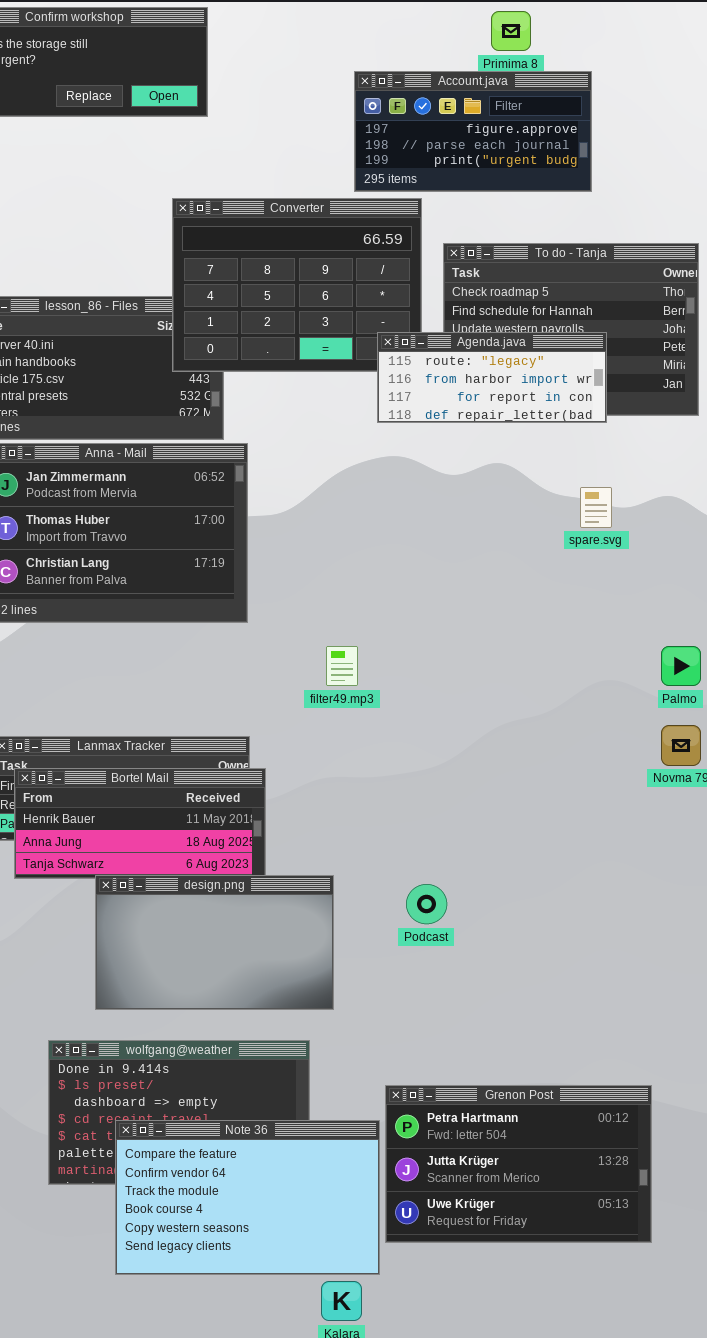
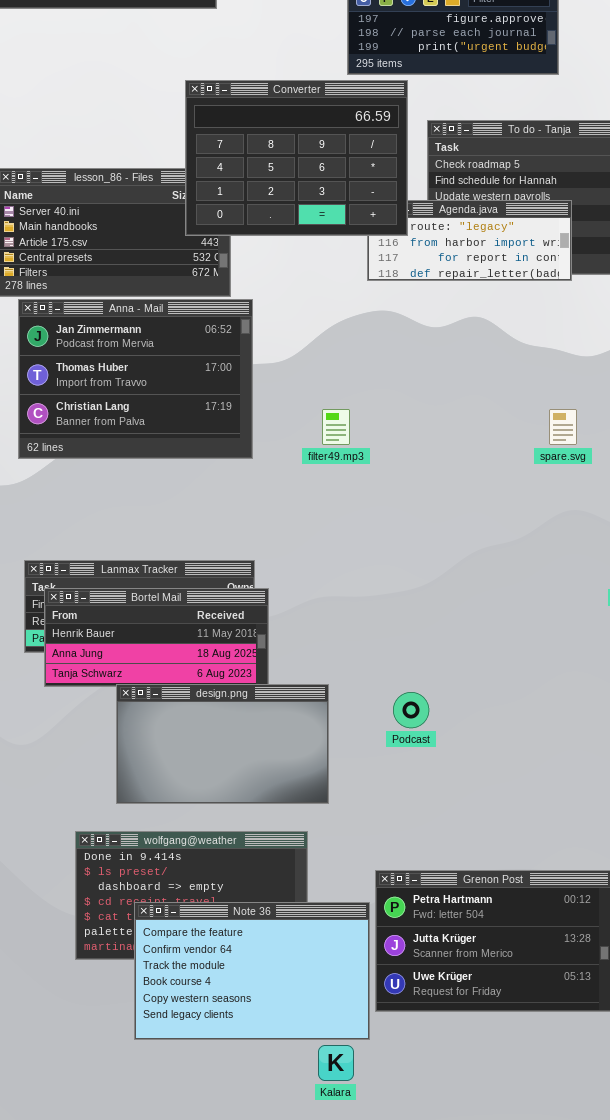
Converter: [172,198,422,372] -> [185,80,408,236], raised
spare.svg: [580,487,612,528] -> [549,409,577,445], moved
filter49.mp3: [326,646,358,686] -> [322,409,350,445], moved

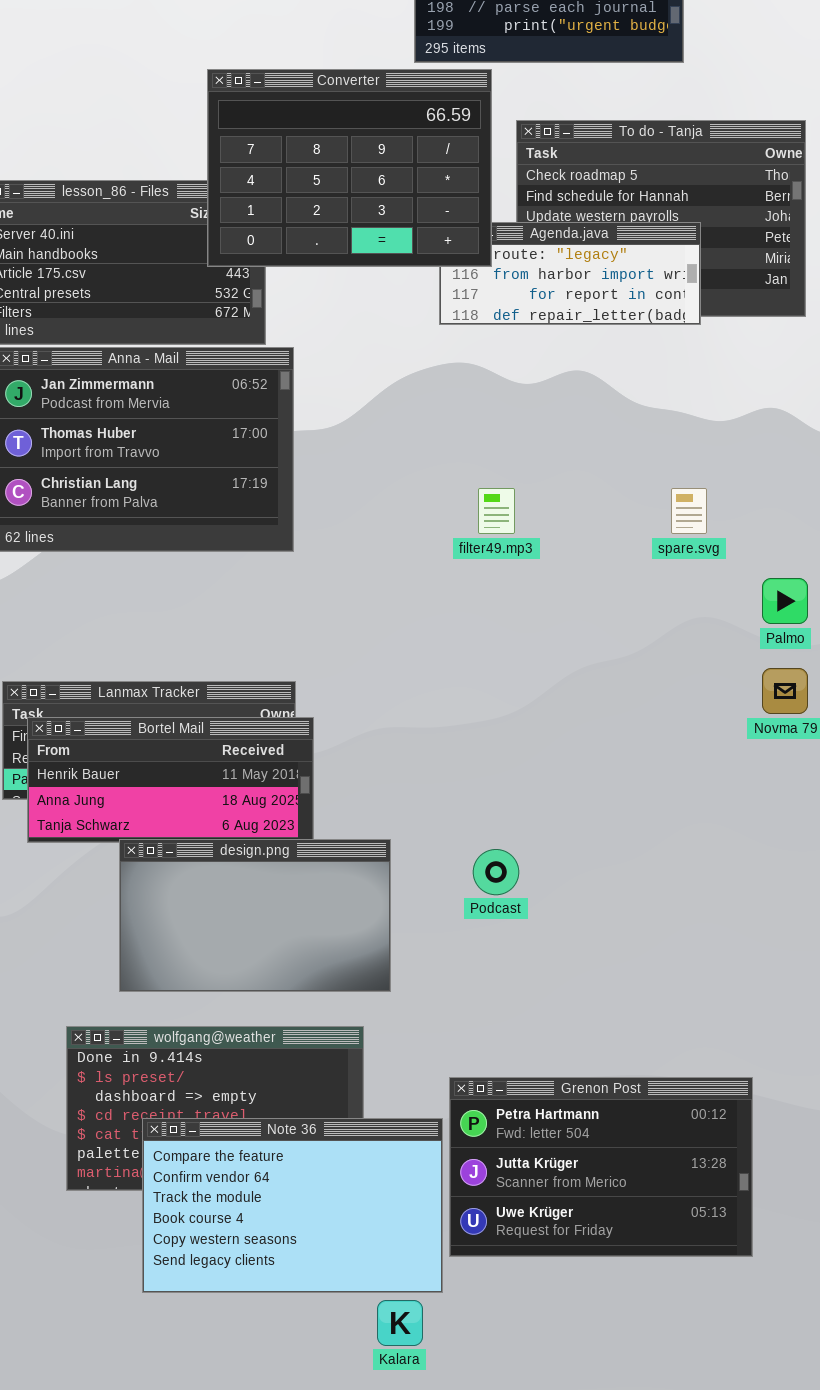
filter49.mp3: [322,409,350,445] -> [478,488,515,534], moved

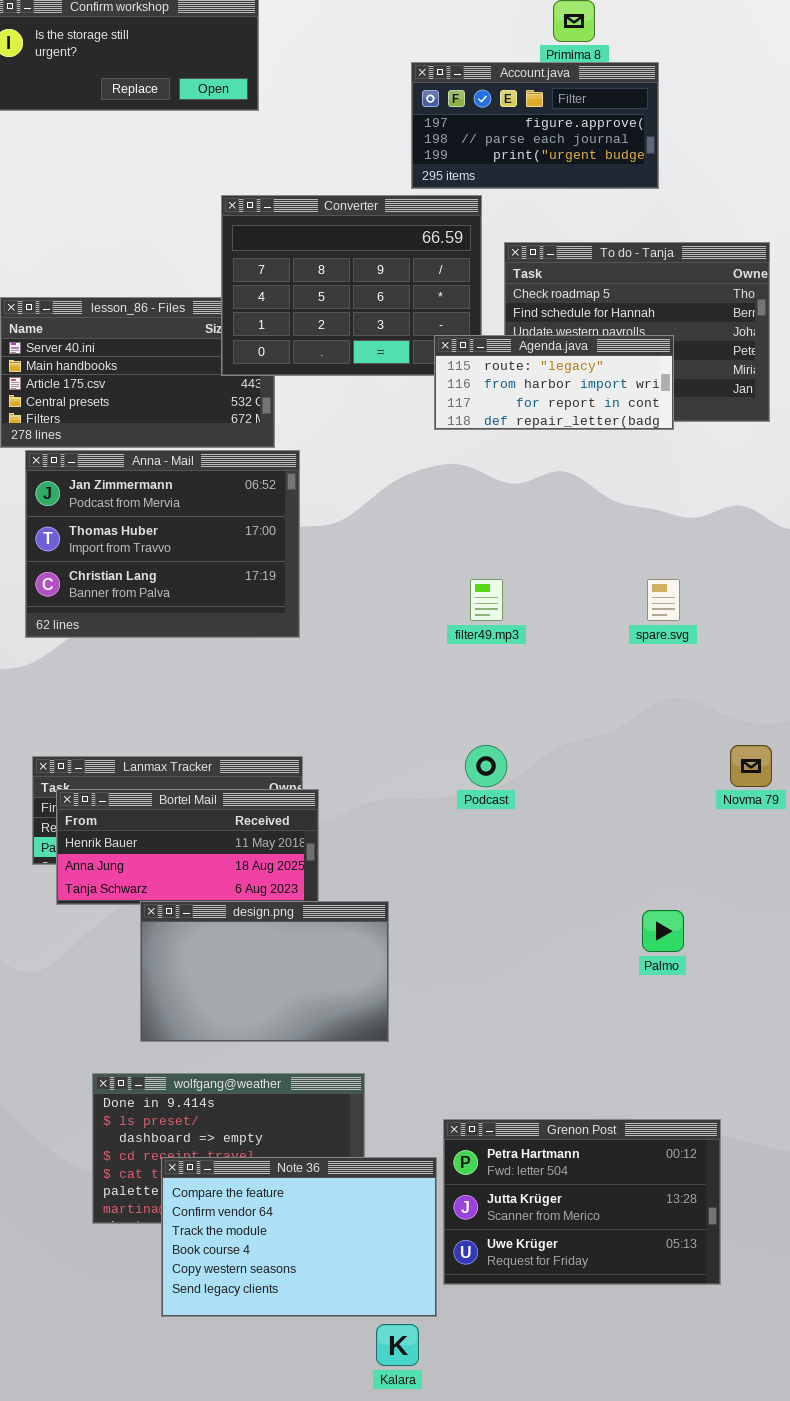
Agenda.java: [439,222,701,325] -> [434,335,674,430], raised
Palmo: [762,578,808,624] -> [642,910,684,952], moved
Podcast: [473,849,519,895] -> [465,745,507,787], moved

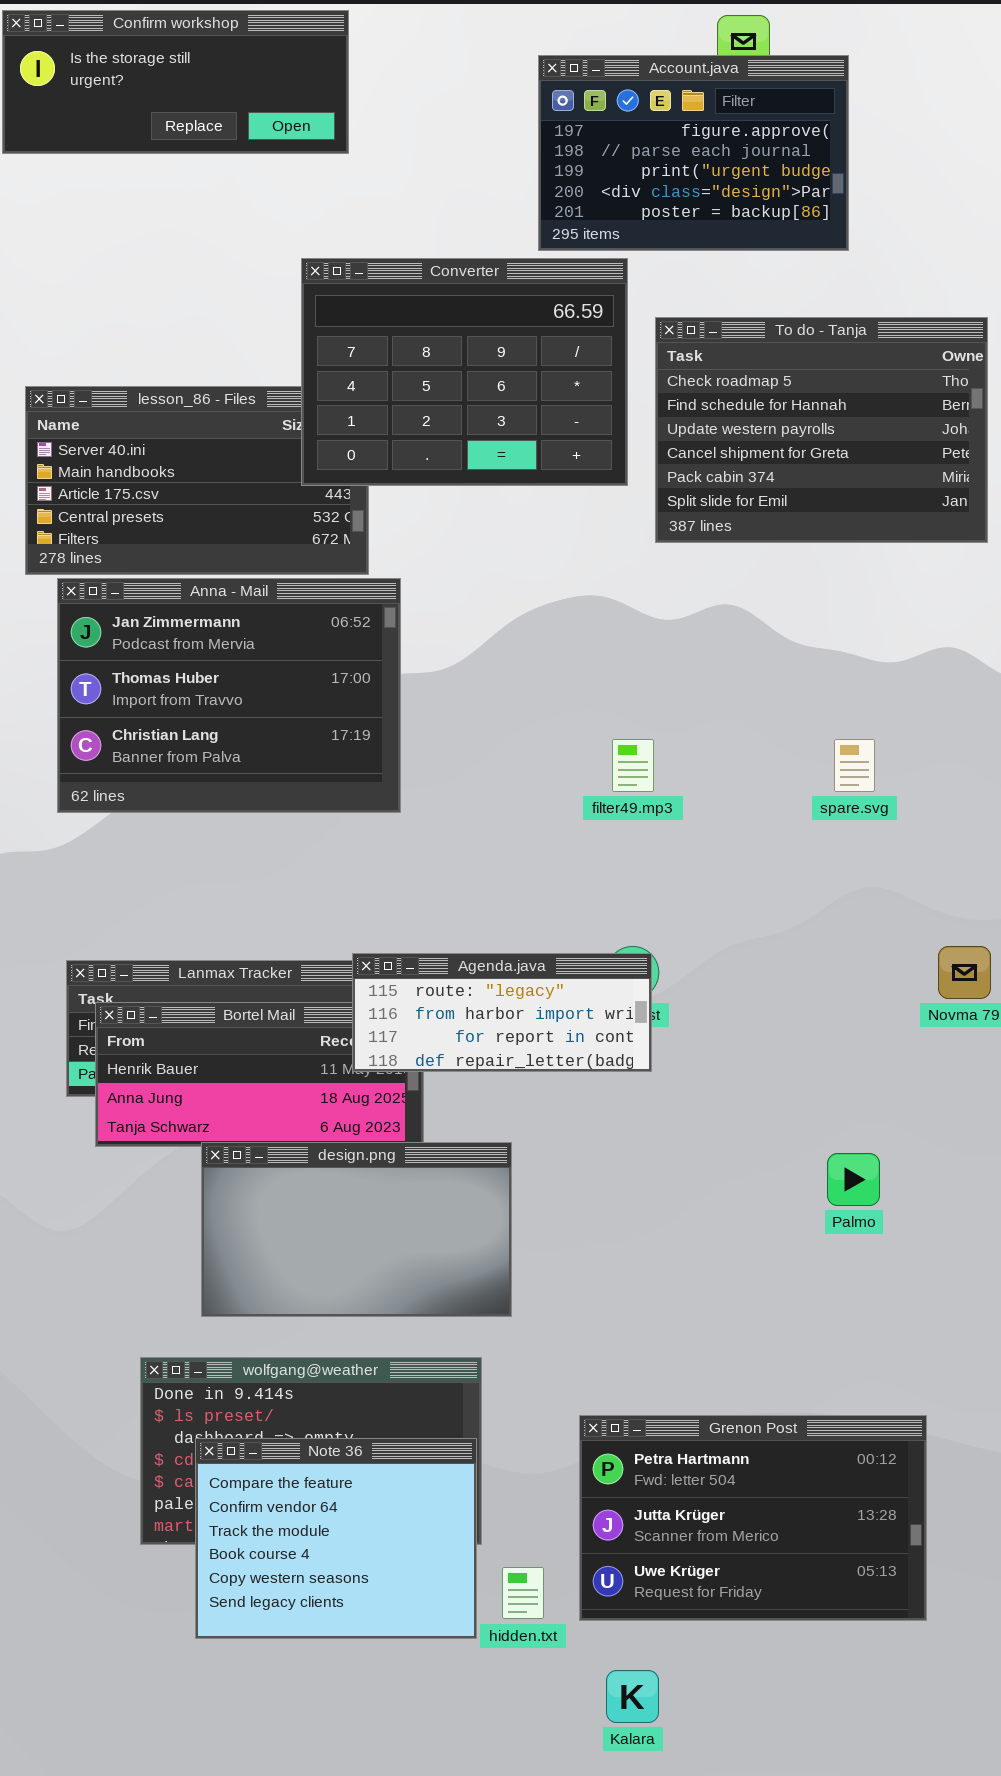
Account.java: [411,62,659,189] -> [538,55,849,251], resized
Agenda.java: [434,335,674,430] -> [352,953,652,1072], moved
Note 36: [161,1157,437,1317] -> [195,1438,477,1639], moved, resized
Kalara: [376,1324,419,1366] -> [606,1670,659,1723], moved

